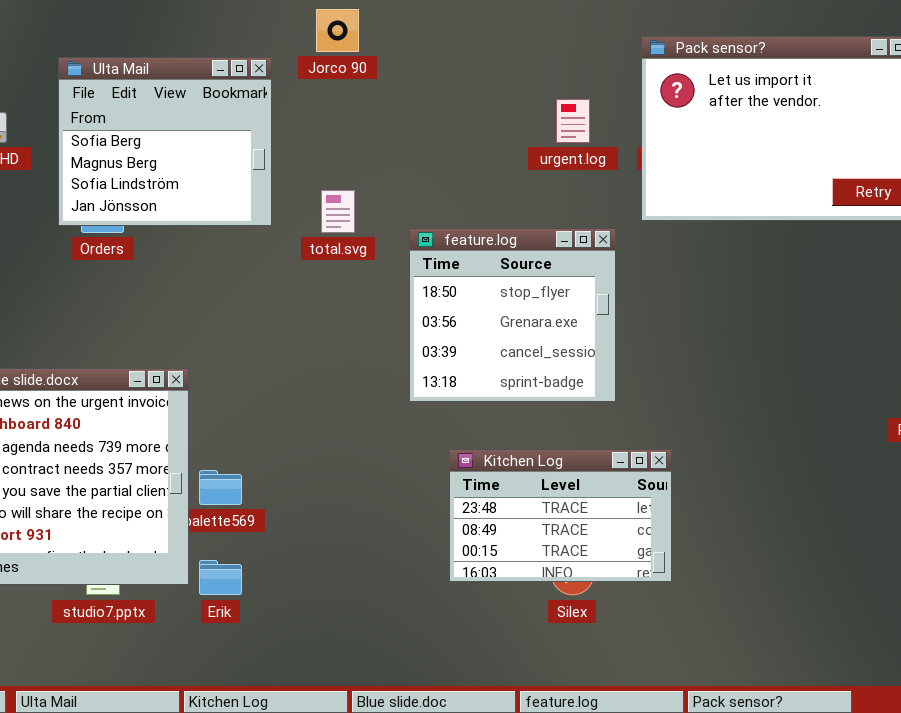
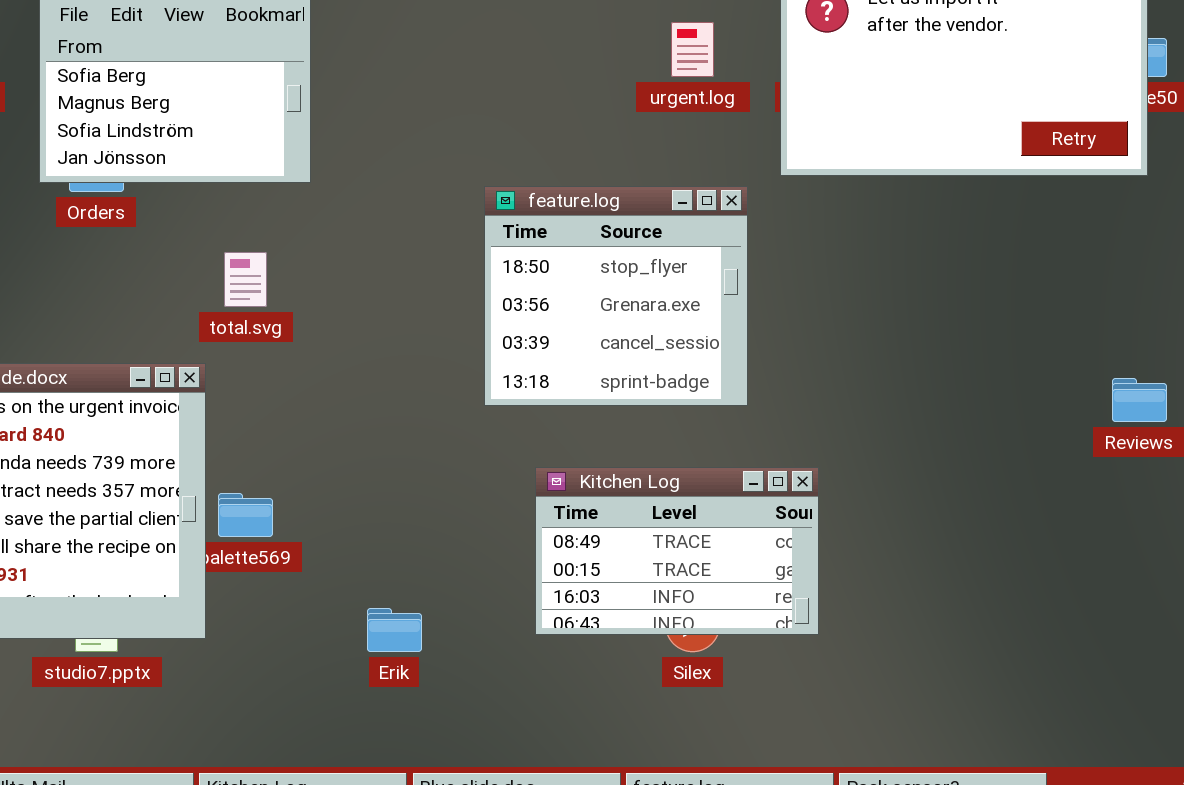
total.svg: [321,190,355,233] -> [224,252,267,307], moved
Kitchen Log: [449,449,672,582] -> [535,467,819,635], scrolled down 1 row
Erik: [199,560,242,595] -> [367,608,422,652], moved

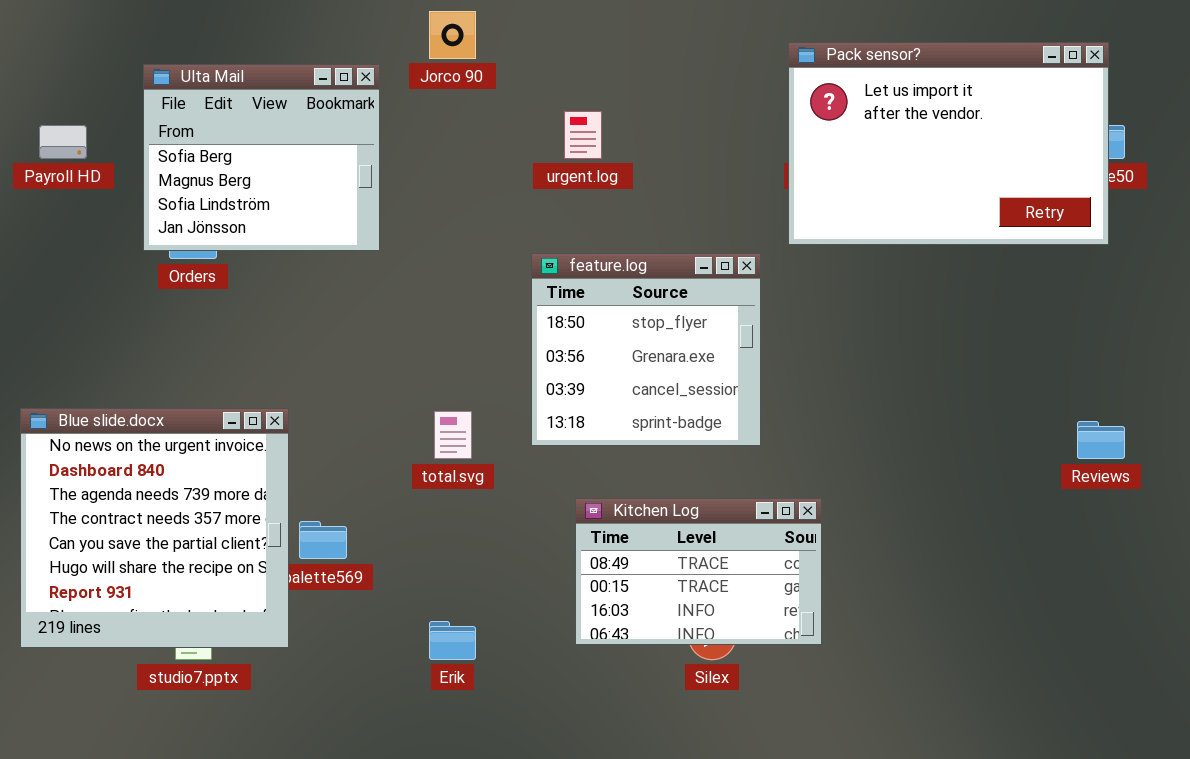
urgent.log: [671,22,714,77] -> [564,111,602,159], moved
total.svg: [224,252,267,307] -> [434,411,472,459], moved

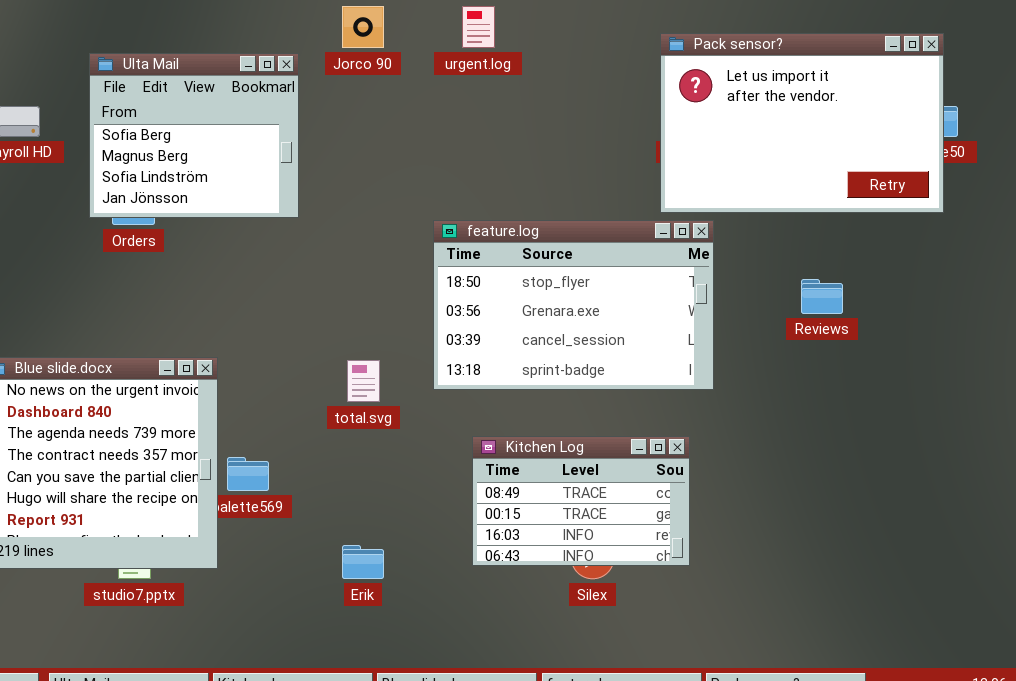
urgent.log: [564,111,602,159] -> [462,6,495,48], moved
feature.log: [531,253,761,446] -> [433,220,714,390], resized
Reviews: [1077,421,1125,459] -> [801,279,843,314], moved

